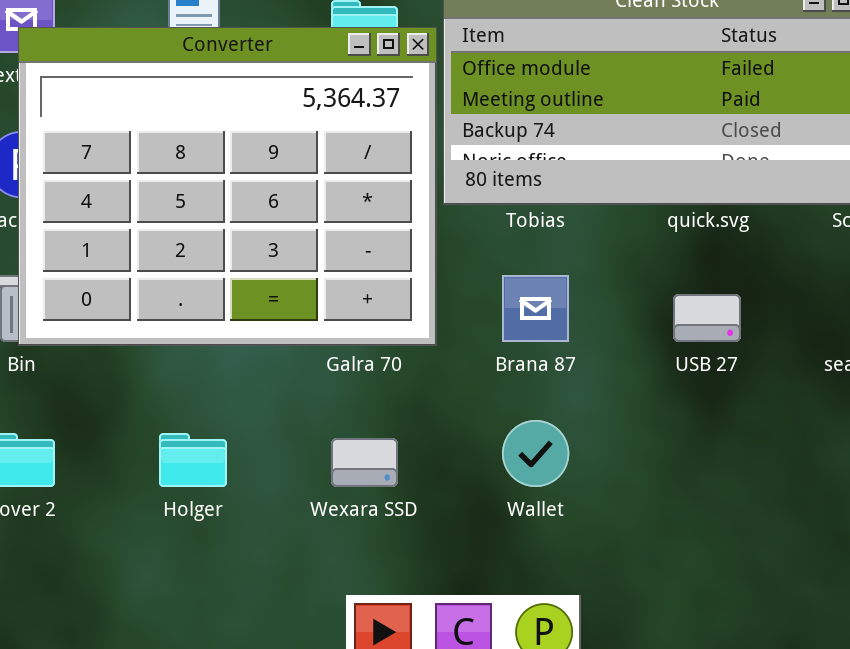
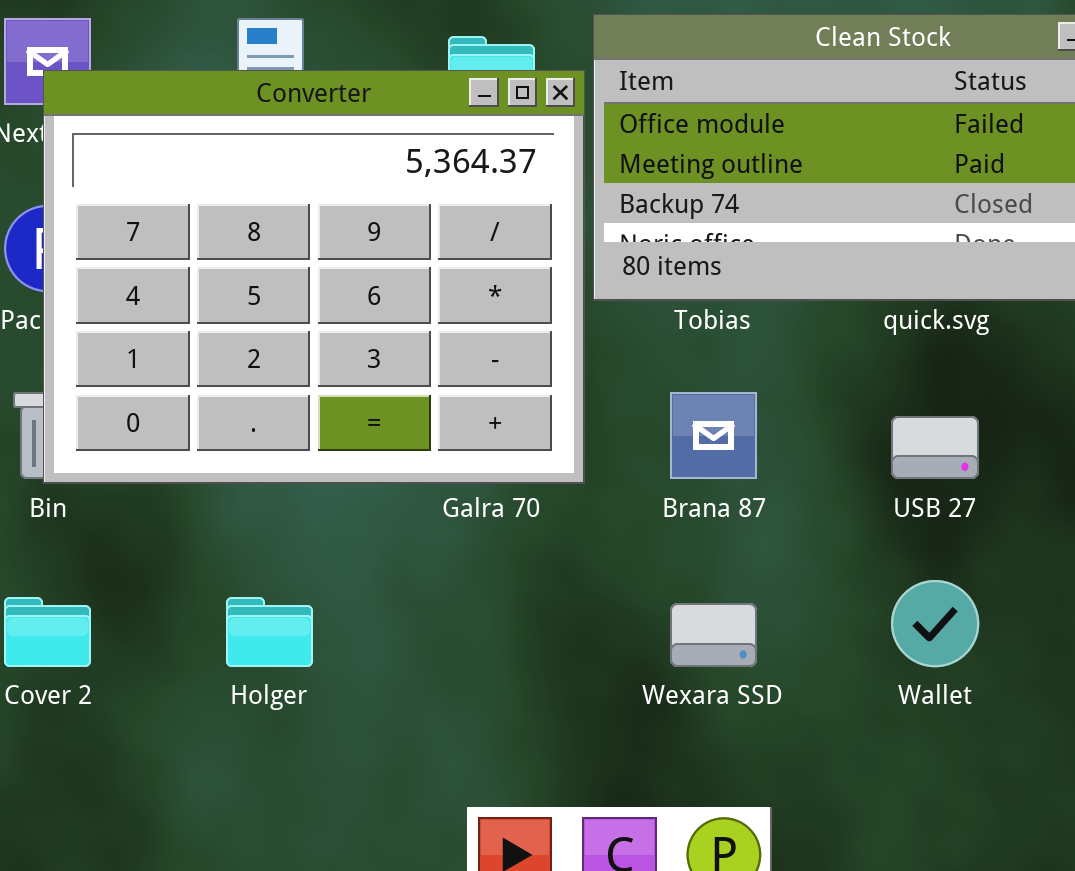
Wallet: [502,420,569,487] -> [891,580,979,667], moved
Wexara SSD: [331,438,398,487] -> [670,603,757,667], moved

